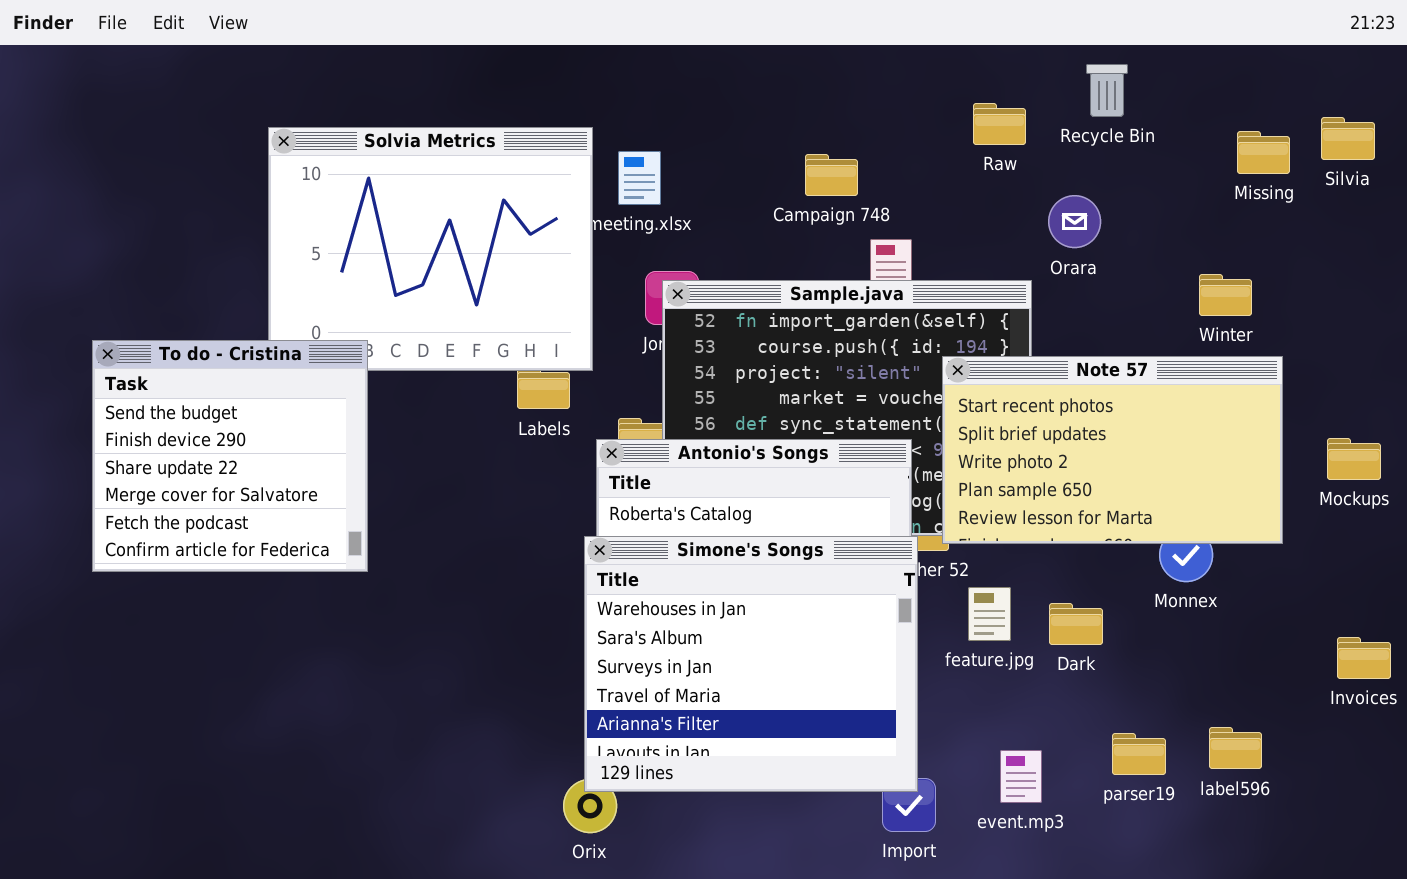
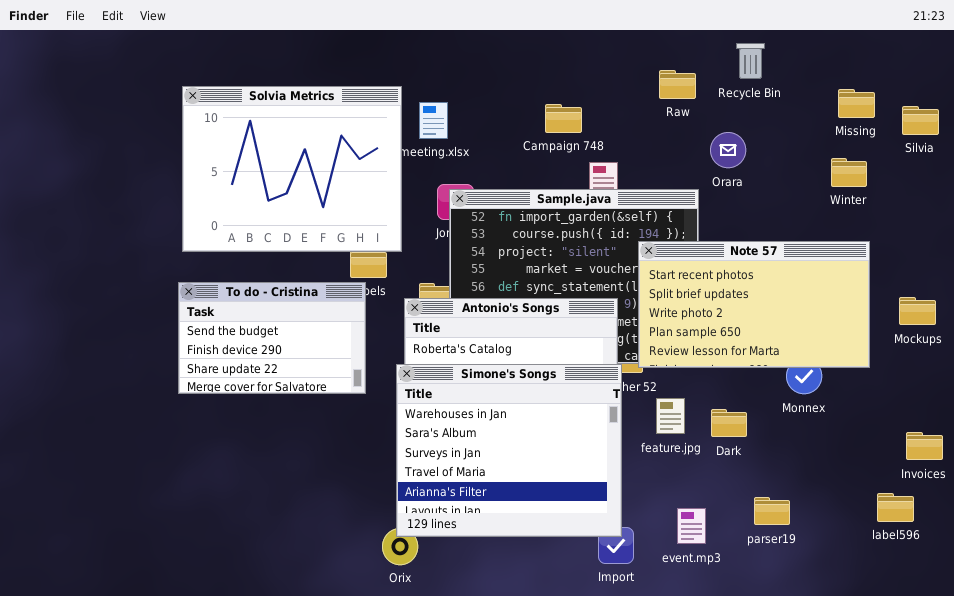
Silvia: [1321,117,1375,160] -> [902,106,939,135], moved
Winter: [1199,274,1252,316] -> [831,158,867,187], moved
To do - Cristina: [92,340,368,572] -> [178,282,366,394], moved, resized
label596: [1209,727,1262,769] -> [877,493,914,522], moved

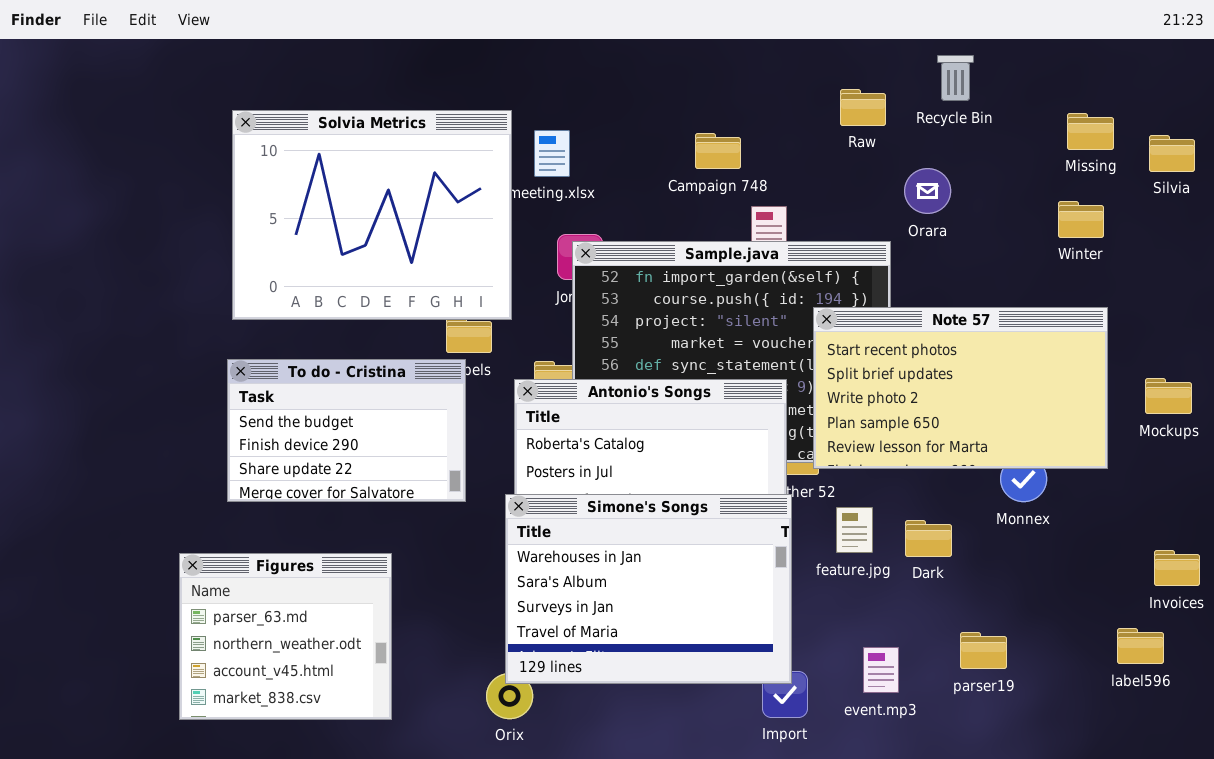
Simone's Songs: [396,364,622,537] -> [505,494,792,684], resized
Figures: none -> [179,553,392,720], opened

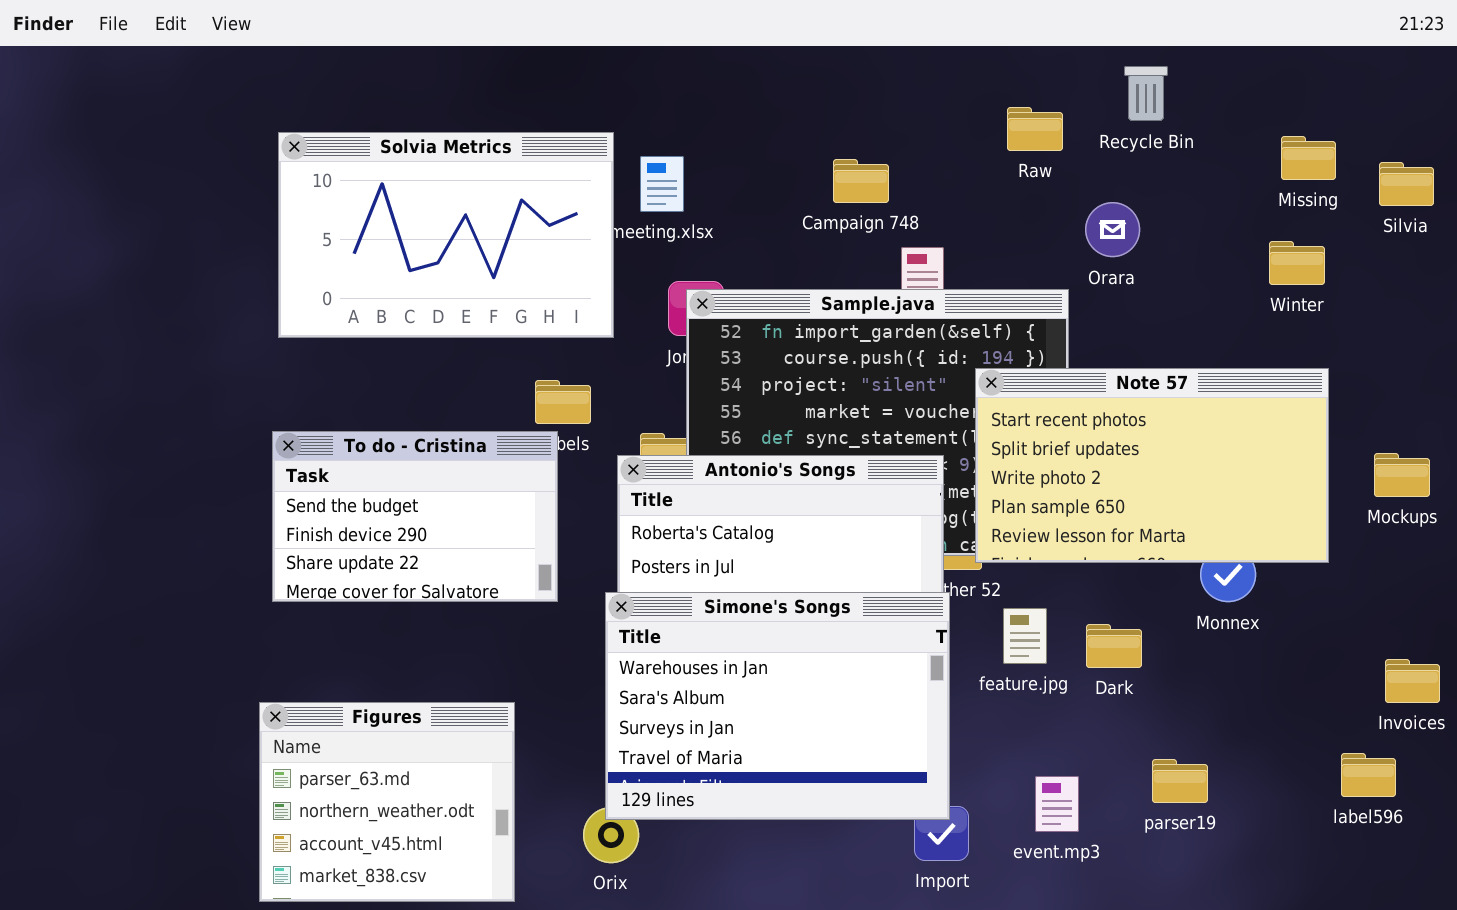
Solvia Metrics: [232,110,512,320] -> [278,132,614,338], resized
Figures: [179,553,392,720] -> [259,702,515,902], moved

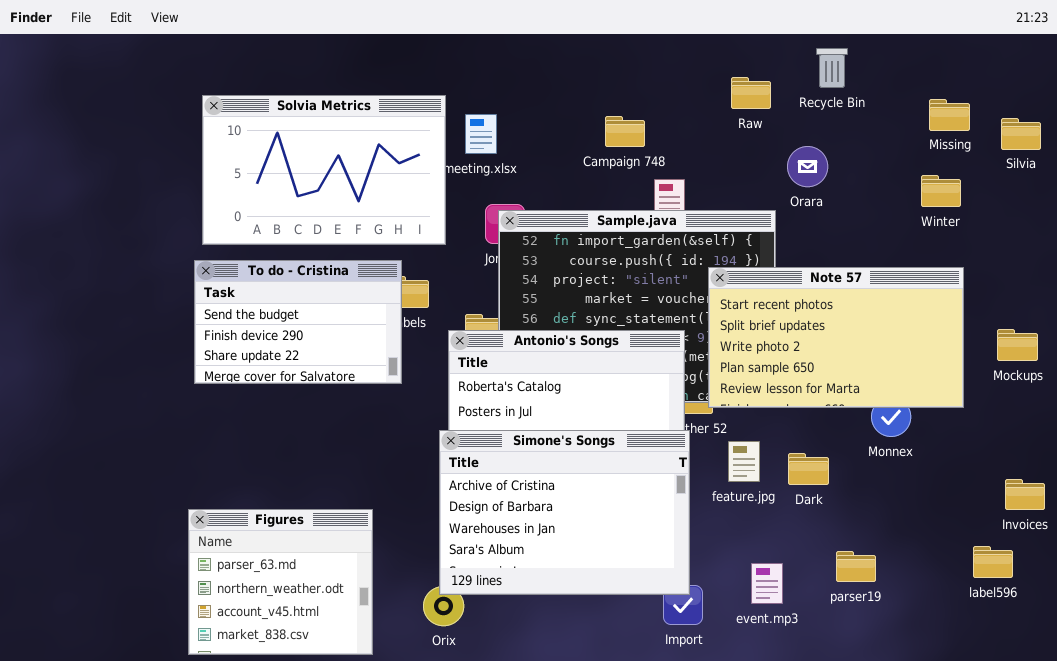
To do - Cristina: [272,431,558,602] -> [194,260,402,384], moved
Simone's Songs: [605,592,950,820] -> [439,430,690,595], scrolled up 2 rows

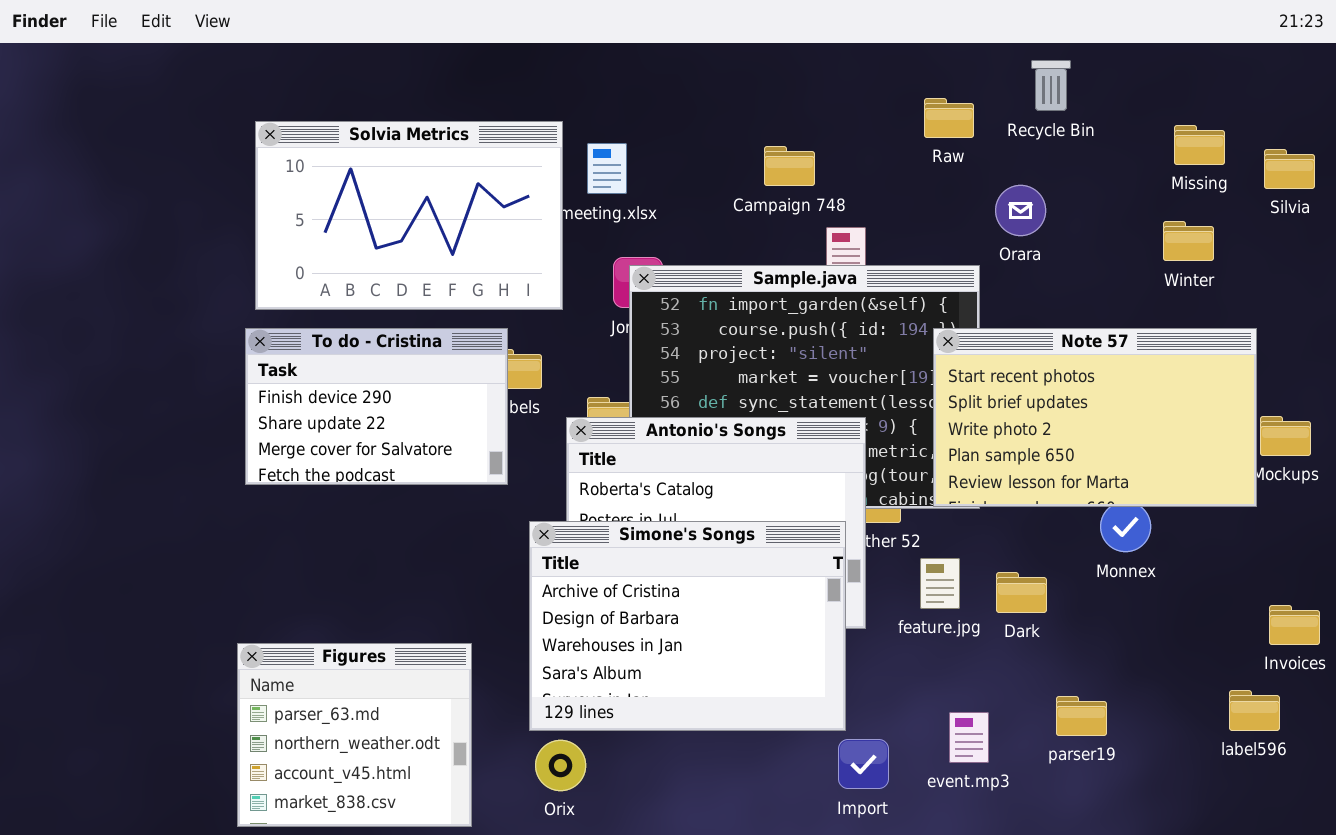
To do - Cristina: [194,260,402,384] -> [245,328,508,485], scrolled down 1 row
Note 57: [708,267,964,408] -> [933,328,1257,507], moved
Simone's Songs: [439,430,690,595] -> [529,521,846,731], moved

